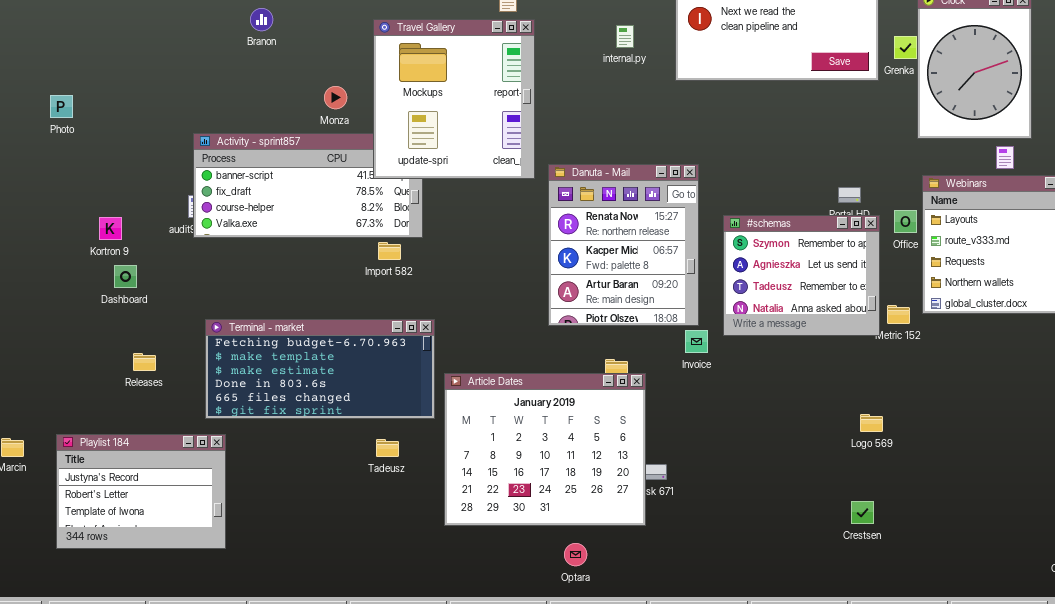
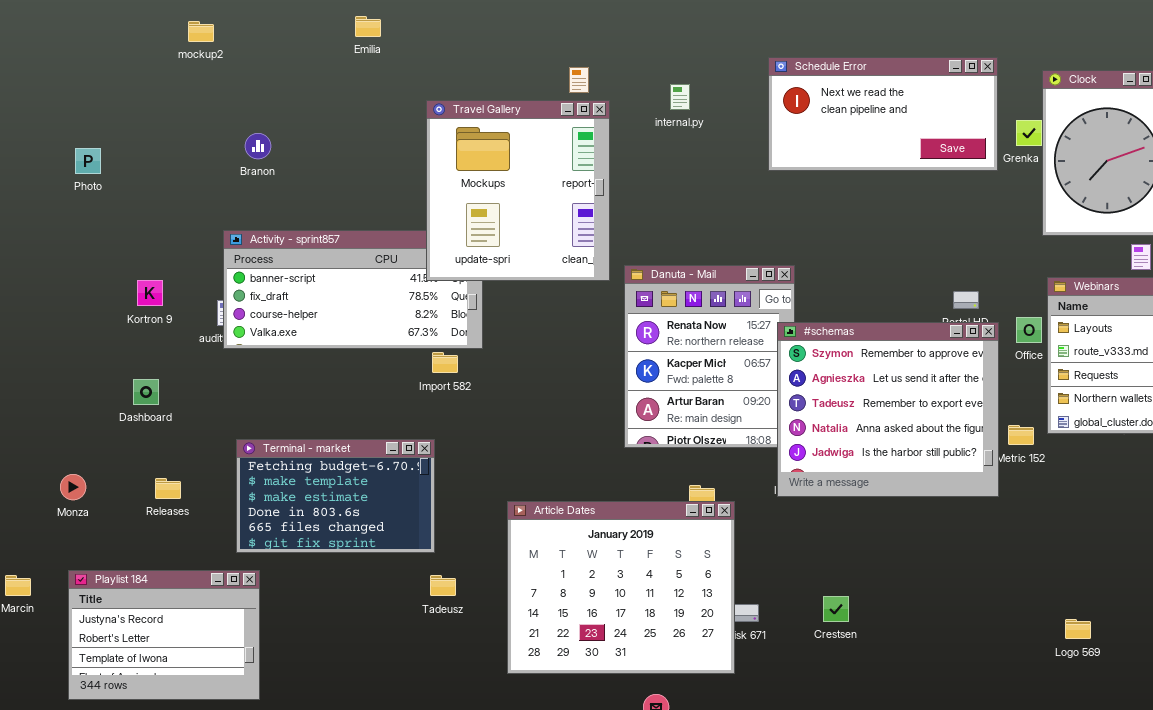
Branon: [250,8,273,31] -> [245,133,271,159], moved
internal.py: [616,25,634,48] -> [670,84,690,110], moved
Monza: [324,86,347,109] -> [60,474,86,500], moved
Photo: [50,95,73,118] -> [75,148,101,174], moved
#schemas: [723,215,880,336] -> [777,322,999,497], resized
Kortron 9: [99,217,122,240] -> [137,280,163,306], moved
Terminal - market: [205,319,435,419] -> [236,439,435,553], resized
Logo 569: [860,414,883,432] -> [1065,619,1091,639], moved
Crestsen: [851,501,874,524] -> [823,596,849,622], moved

